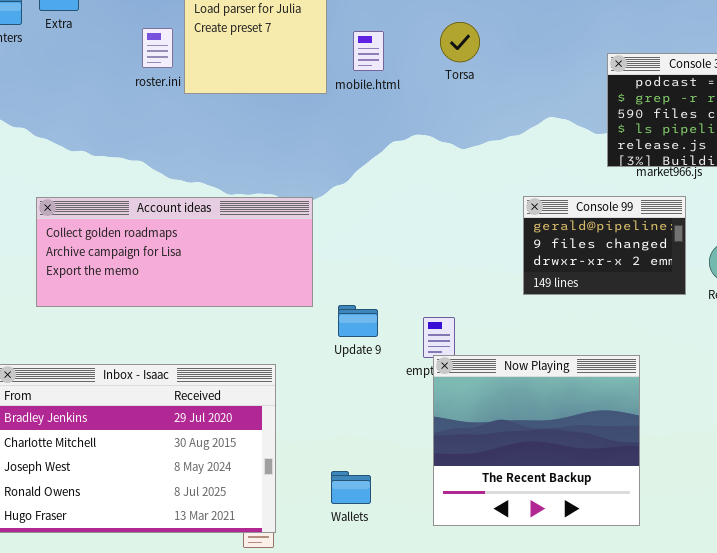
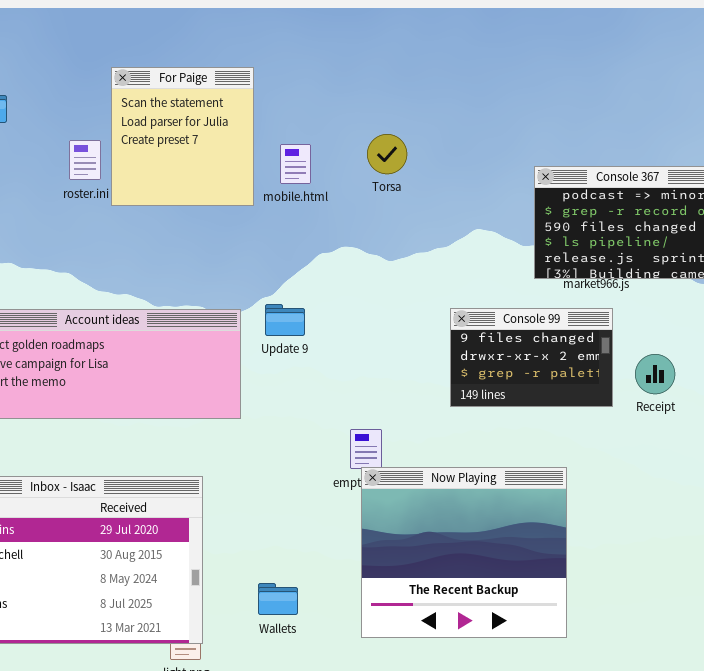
Console 99: [523,196,686,295] -> [450,308,613,407], scrolled down 1 row
Update 9: [338,305,378,337] -> [265,304,305,336], moved

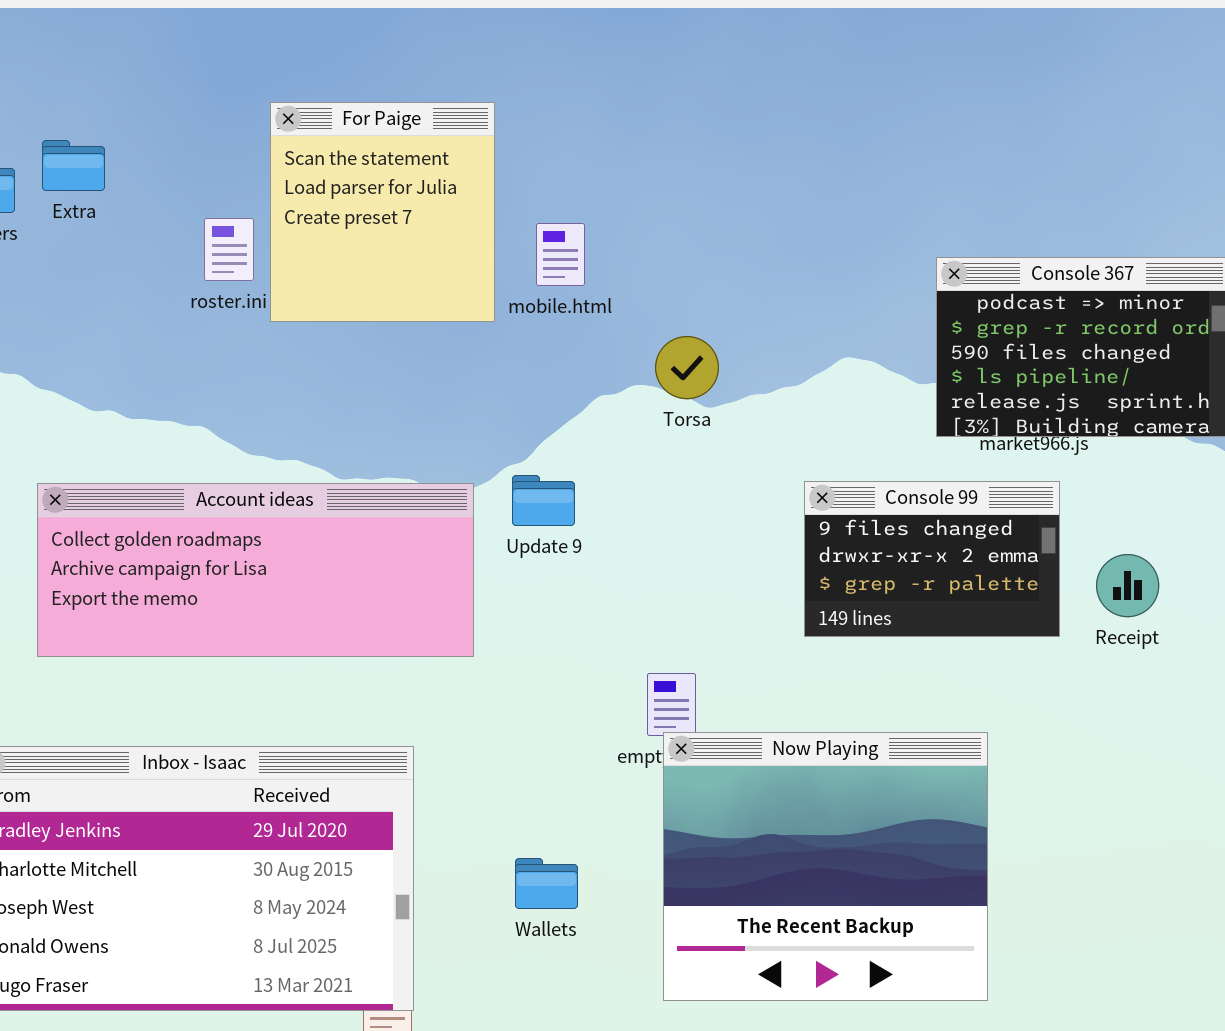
Torsa: [367,134,407,174] -> [655,336,719,399], moved
Wallets: [258,583,298,615] -> [515,858,578,909], moved

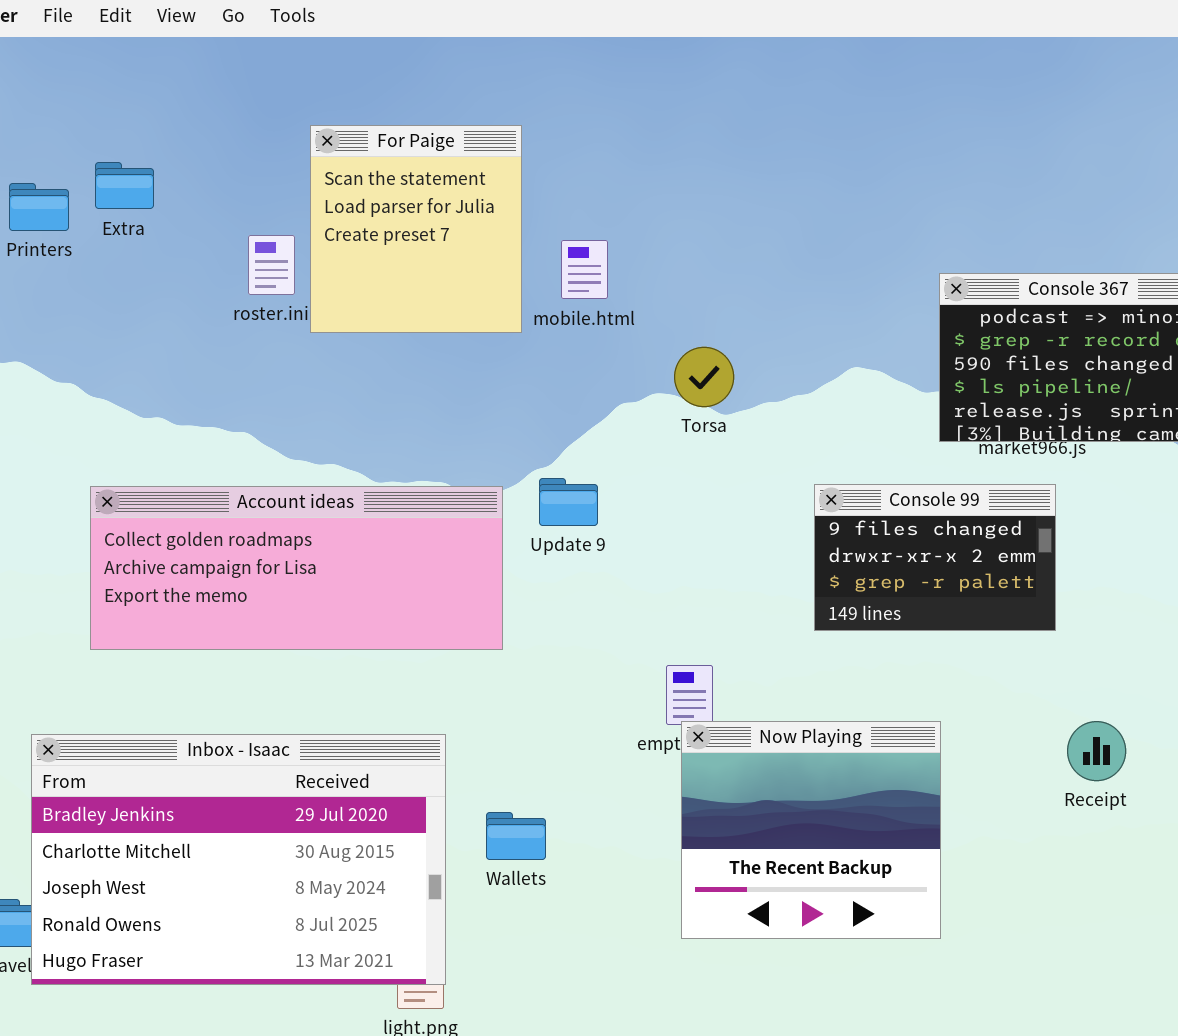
Receipt: [1096,554,1159,617] -> [1067,721,1126,781], moved
Now Playing: [663,732,988,1001] -> [681,721,941,939], resized
Wallets: [515,858,578,909] -> [486,812,546,860], moved

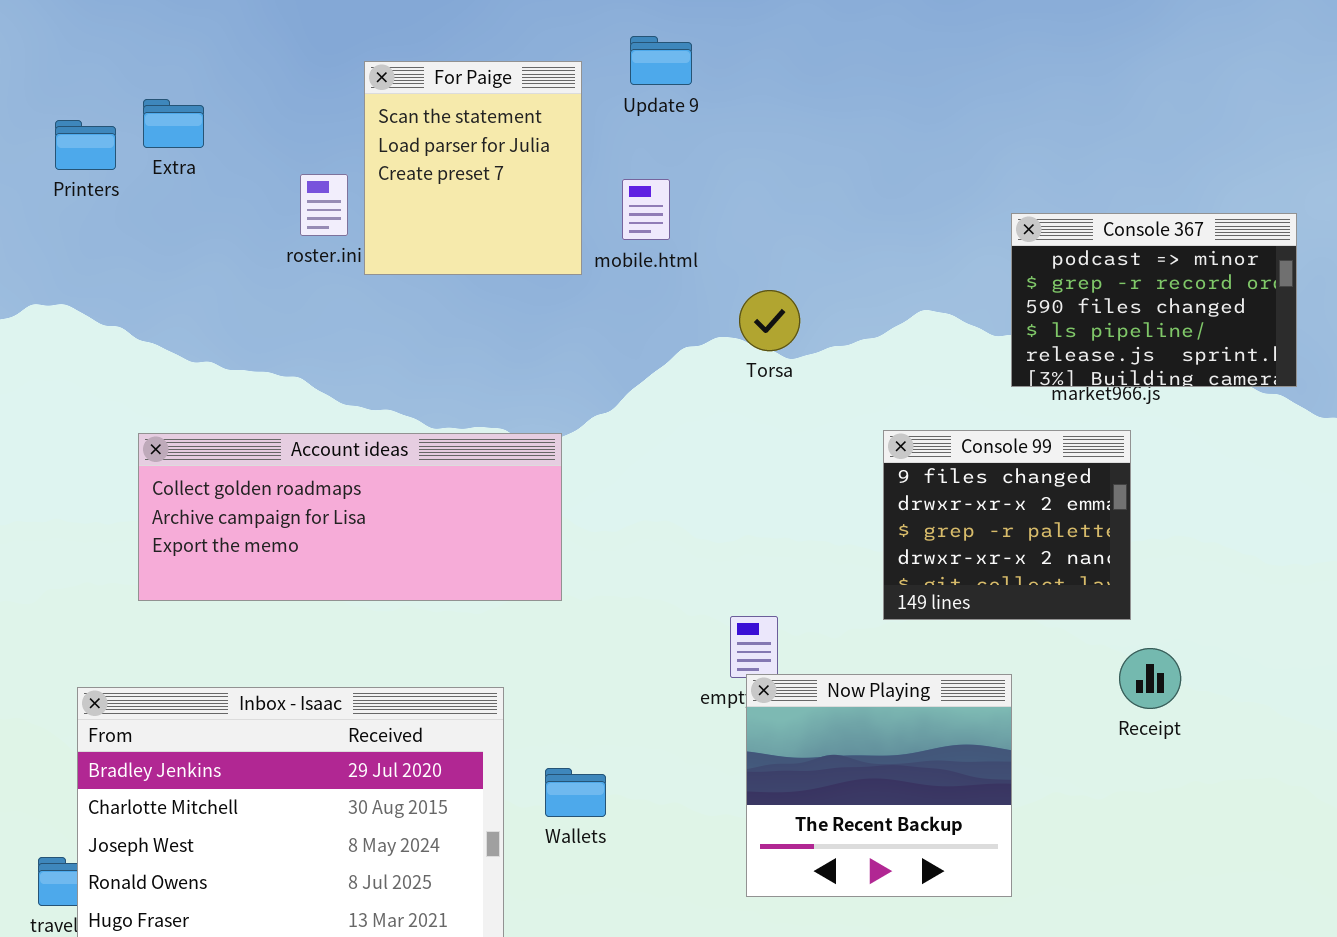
Update 9: [539,478,598,526] -> [630,36,692,85], moved
Console 99: [814,484,1056,631] -> [883,430,1131,620], resized
Receipt: [1067,721,1126,781] -> [1119,648,1181,709], moved

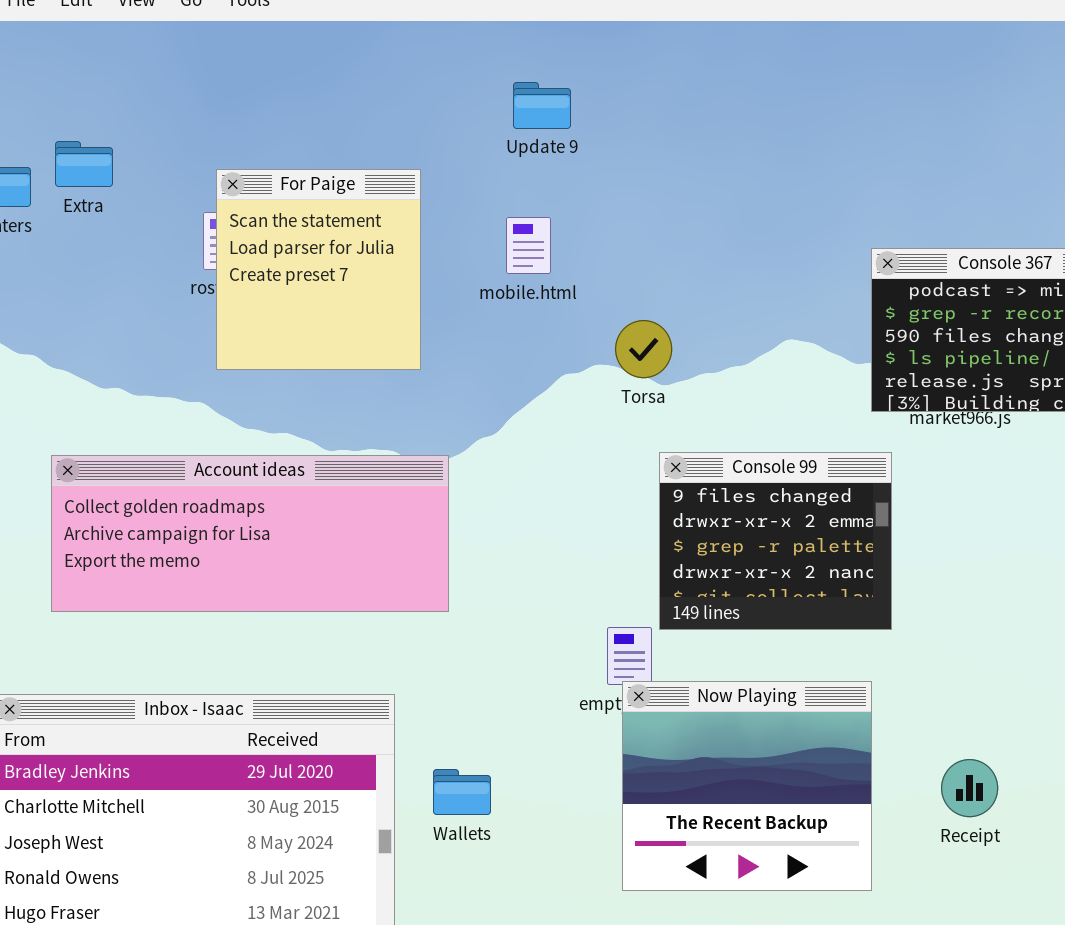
For Paige: [364,61,582,275] -> [216,169,421,370], moved
Console 99: [883,430,1131,620] -> [659,452,892,630], moved
Receipt: [1119,648,1181,709] -> [941,759,998,817], moved

